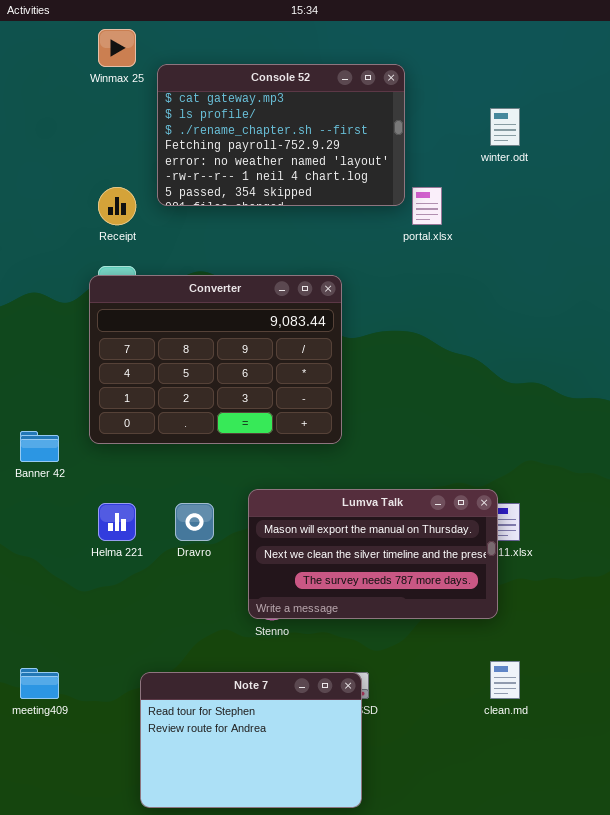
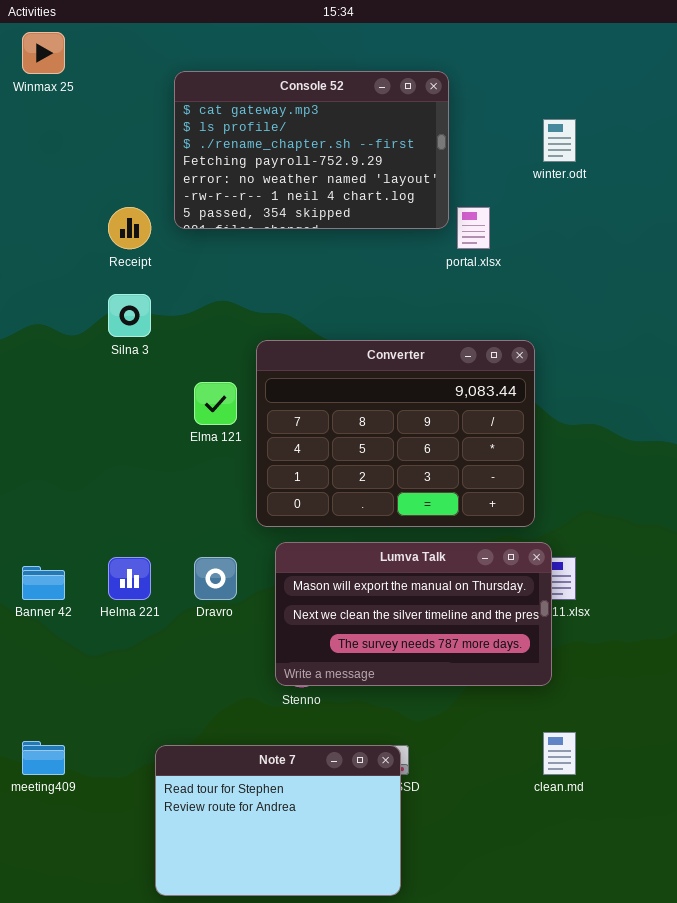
Winmax 25: [98,29,136,67] -> [22,32,65,74], moved
Converter: [89,275,342,444] -> [256,340,535,527], moved
Banner 42: [20,431,59,462] -> [22,566,65,600], moved

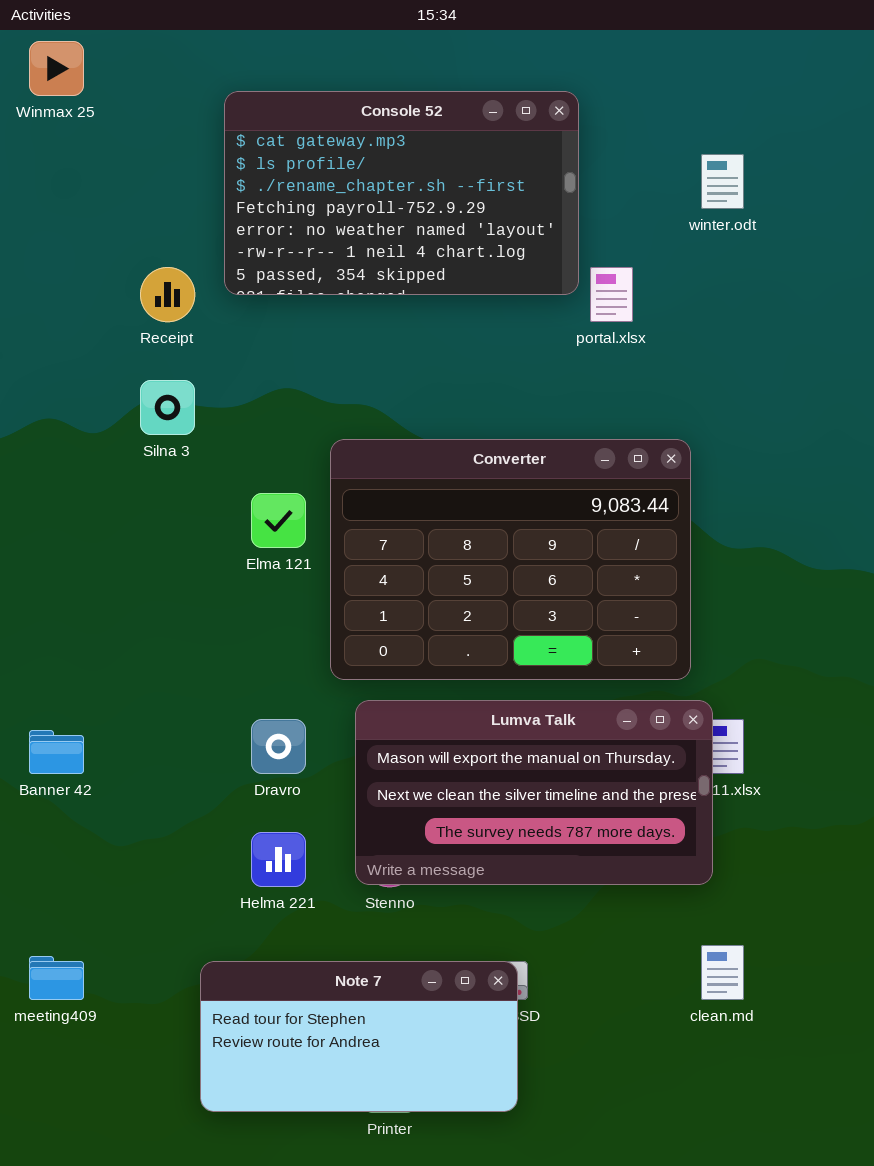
Helma 221: [108,557,151,600] -> [251,832,306,887], moved
Note 7: [155,745,401,896] -> [200,961,518,1112], resized

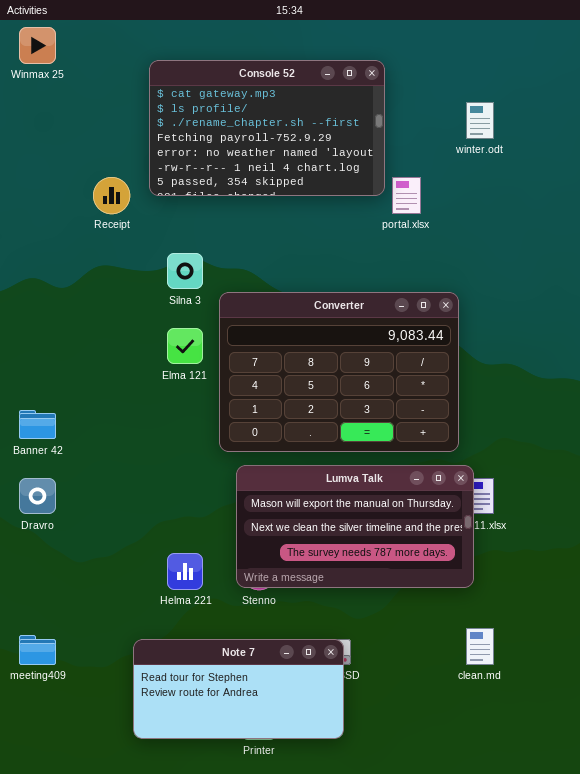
Silna 3: [140,380,195,435] -> [167,253,203,289], moved
Dravro: [251,719,306,774] -> [19,478,56,514], moved
Banner 42: [29,730,84,774] -> [19,410,56,439], moved

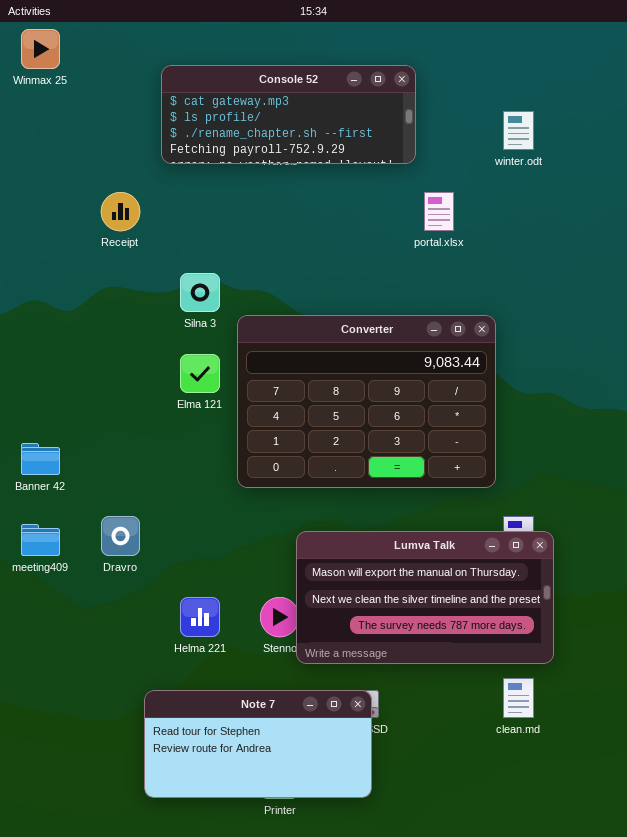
Console 52: [149,60,385,196] -> [161,65,416,164], resized
Lumva Talk: [236,465,474,588] -> [296,531,554,664], moved
Dravro: [19,478,56,514] -> [101,516,140,556], moved
meeting409: [19,635,56,665] -> [21,524,60,556], moved

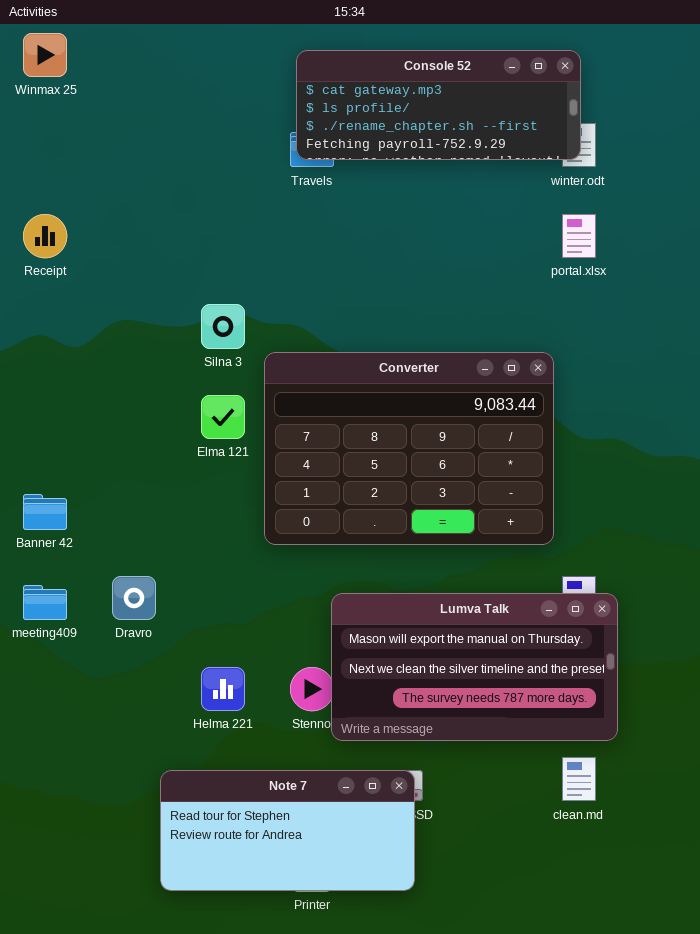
Console 52: [161,65,416,164] -> [296,50,581,160], moved
Receipt: [101,192,140,231] -> [23,214,67,258], moved
portal.xlsx: [424,192,454,231] -> [562,214,596,258], moved

